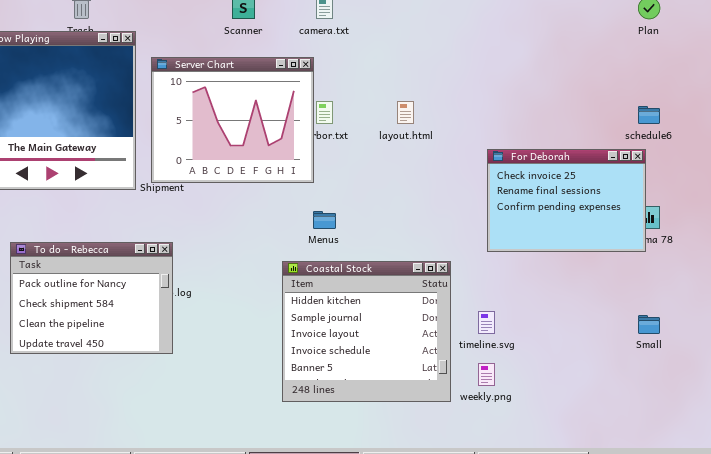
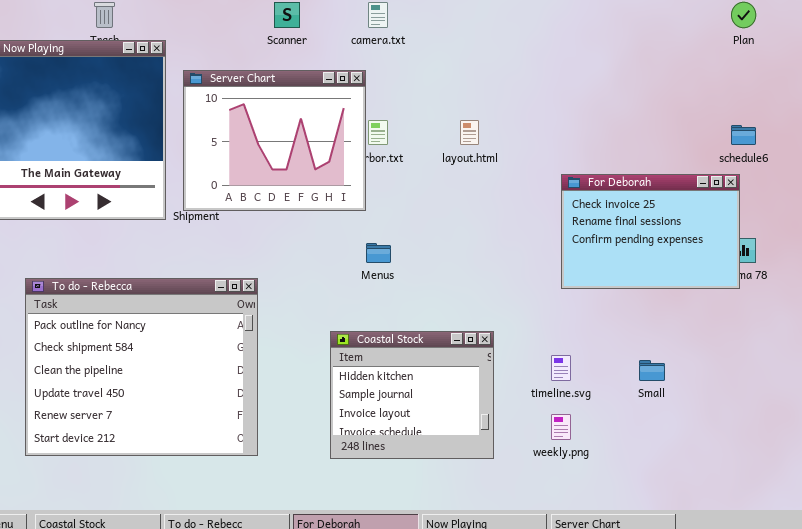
To do - Rebecca: [10,242,173,354] -> [25,278,258,456], resized
Coastal Stock: [282,261,451,402] -> [330,331,494,459], resized
Small: [638,315,660,334] -> [639,360,665,381], moved

